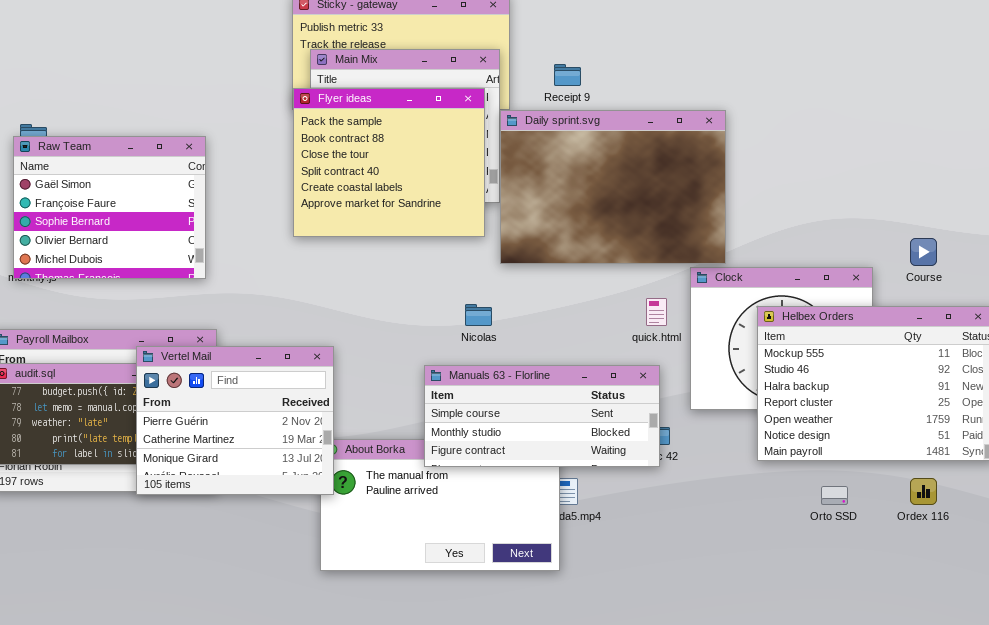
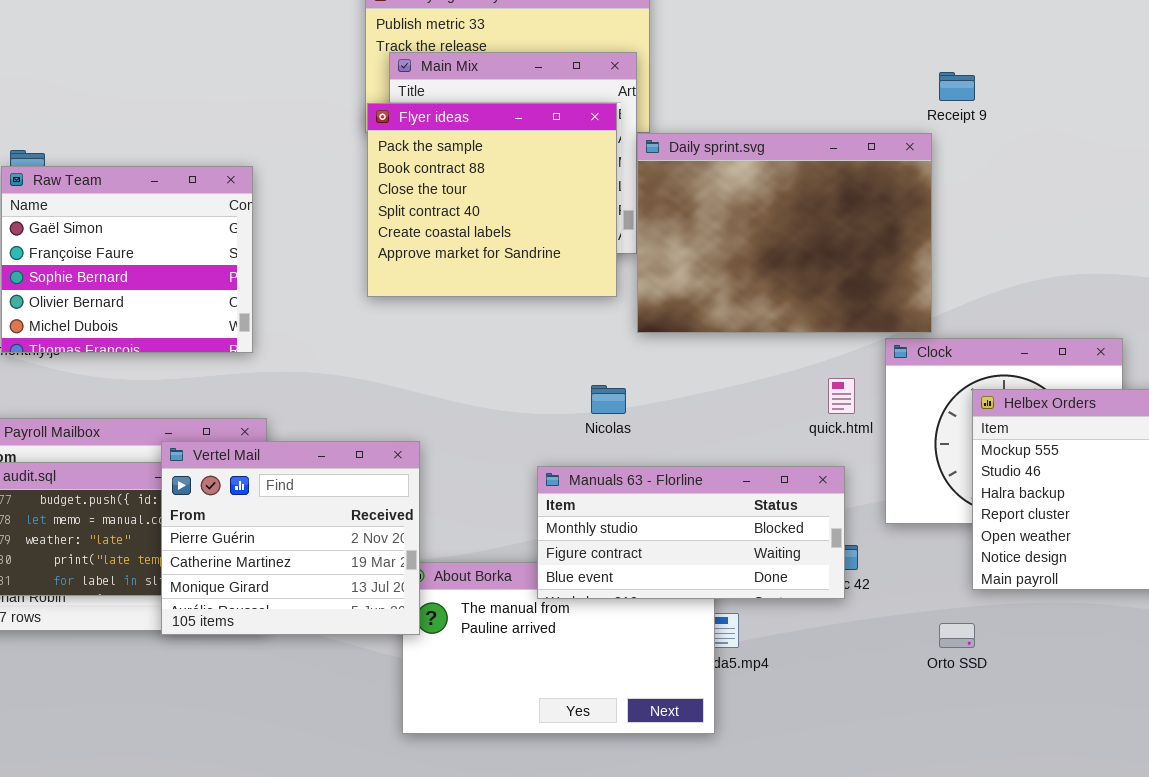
Receipt 9: [554,64,581,86] -> [939,72,975,101], moved
Manuals 63 - Florline: [424,365,660,467] -> [537,466,845,599], scrolled down 1 row
Orto SSD: [821,486,848,505] -> [939,623,975,648], moved

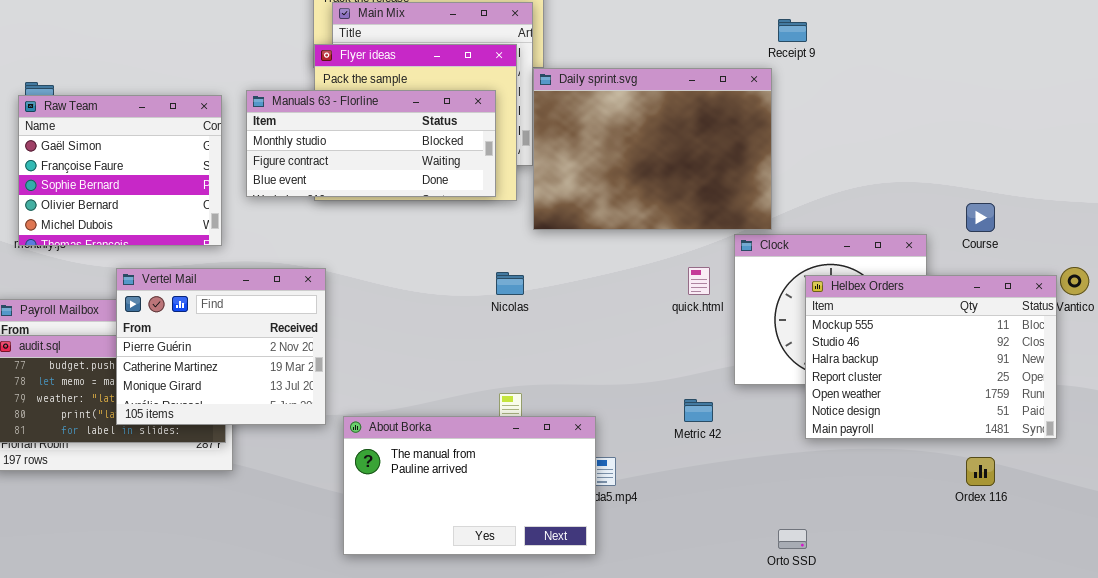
Vertel Mail: [161,441,420,635] -> [116,268,326,425], moved
Manuals 63 - Florline: [537,466,845,599] -> [246,90,496,197], moved
Orto SSD: [939,623,975,648] -> [778,529,807,549], moved

